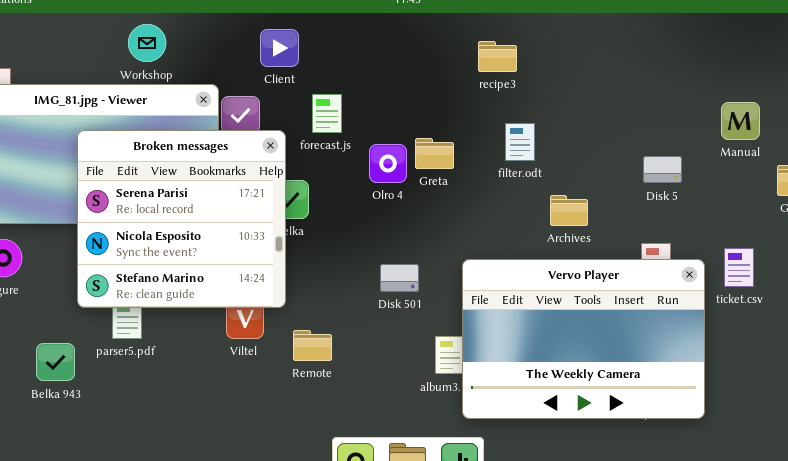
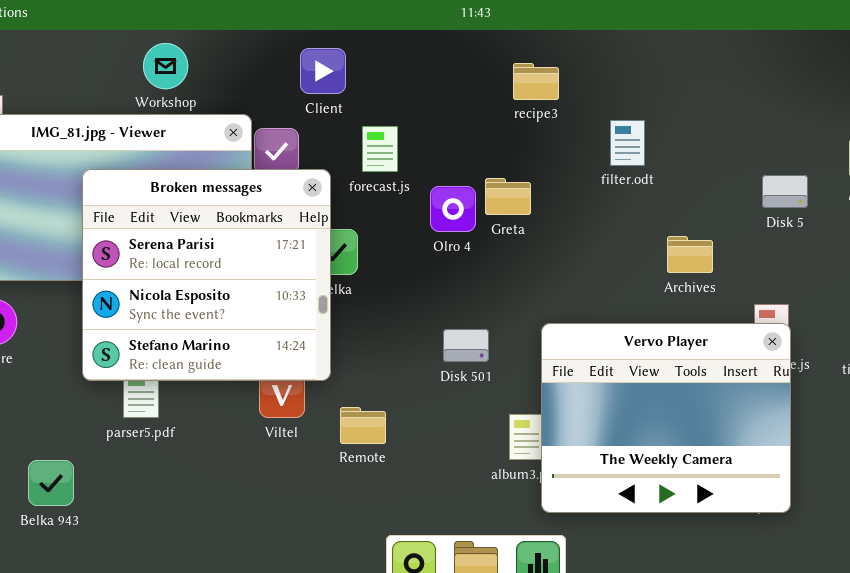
recipe3: [478,41,517,72] -> [513,63,559,100], moved
filter.odt: [505,123,535,161] -> [610,120,645,166], moved
Disk 5: [643,156,682,183] -> [762,175,808,208], moved
Archives: [550,195,588,226] -> [667,236,713,273], moved
Vervo Player: [462,259,705,419] -> [541,323,791,513], resized
Belka 943: [36,343,75,381] -> [28,460,74,506], moved

